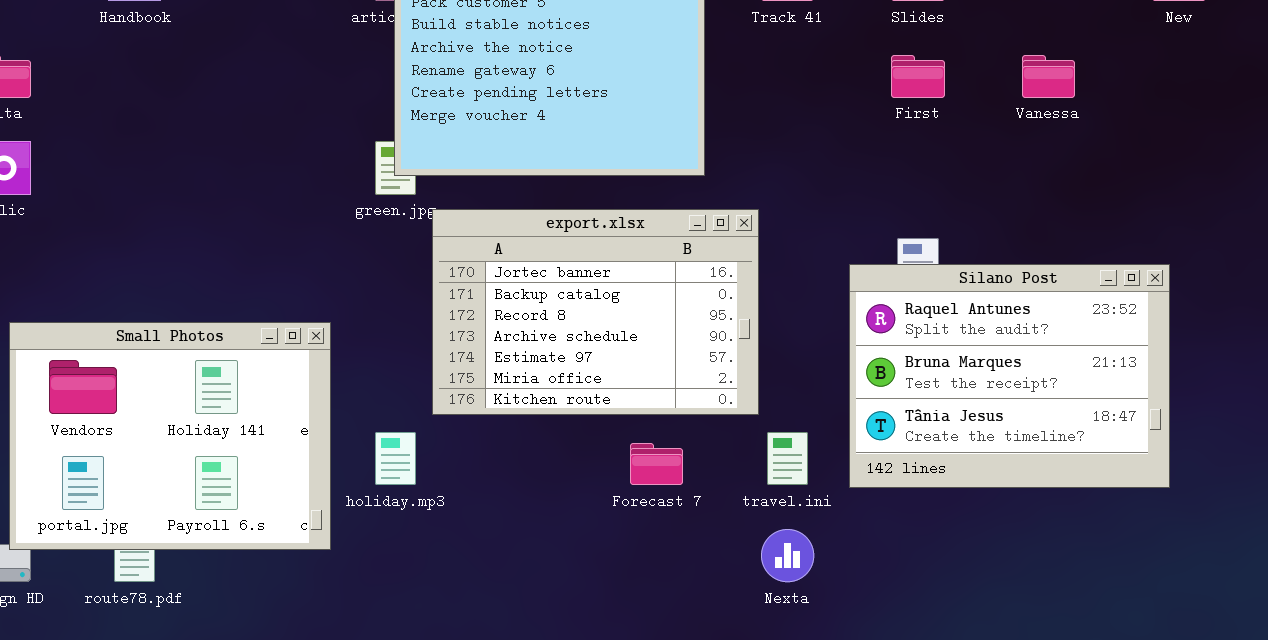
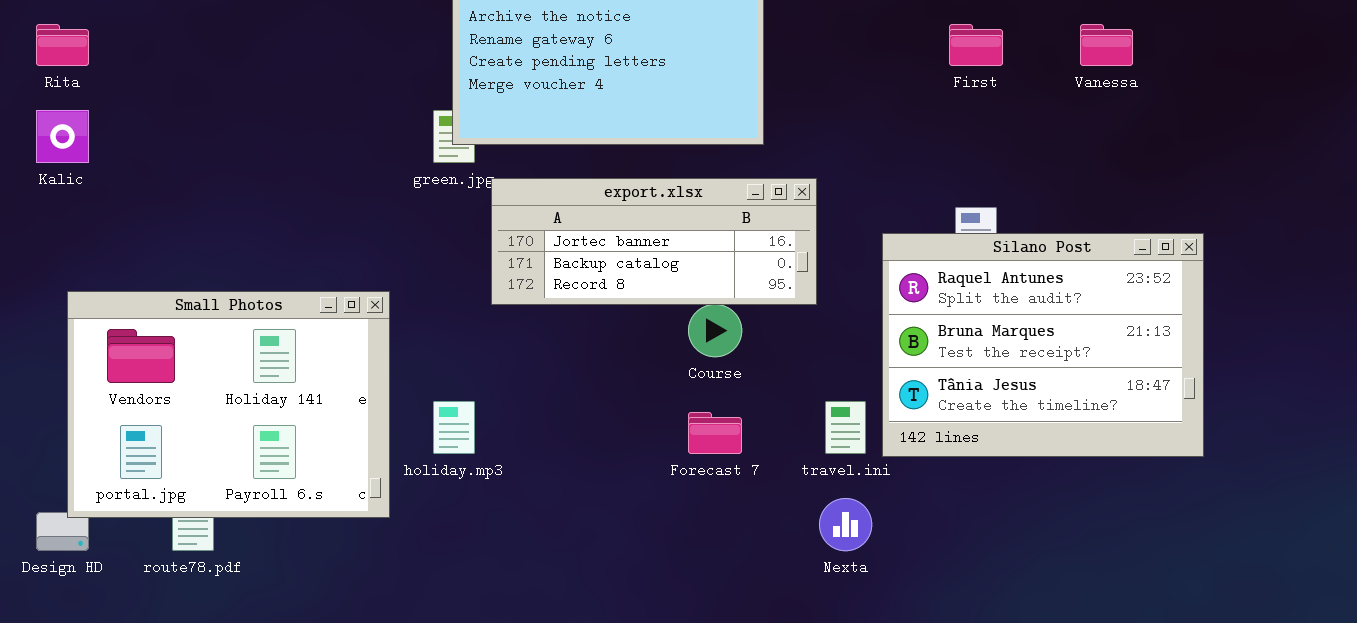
export.xlsx: [432,209,759,415] -> [491,178,817,305], resized
Silano Post: [849,264,1170,488] -> [882,233,1204,457], moved

